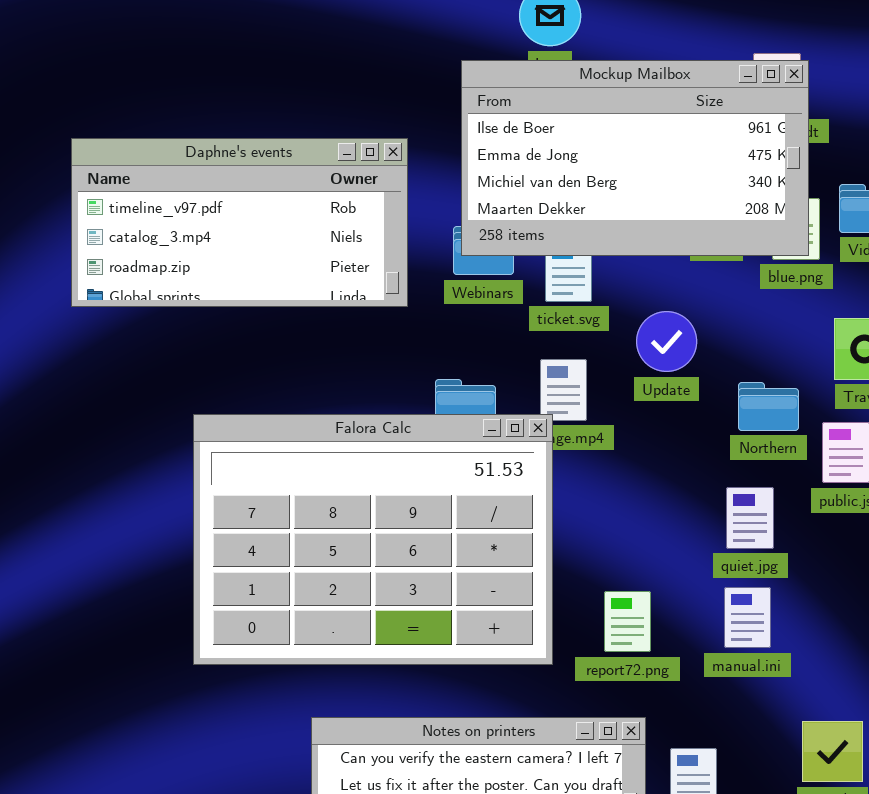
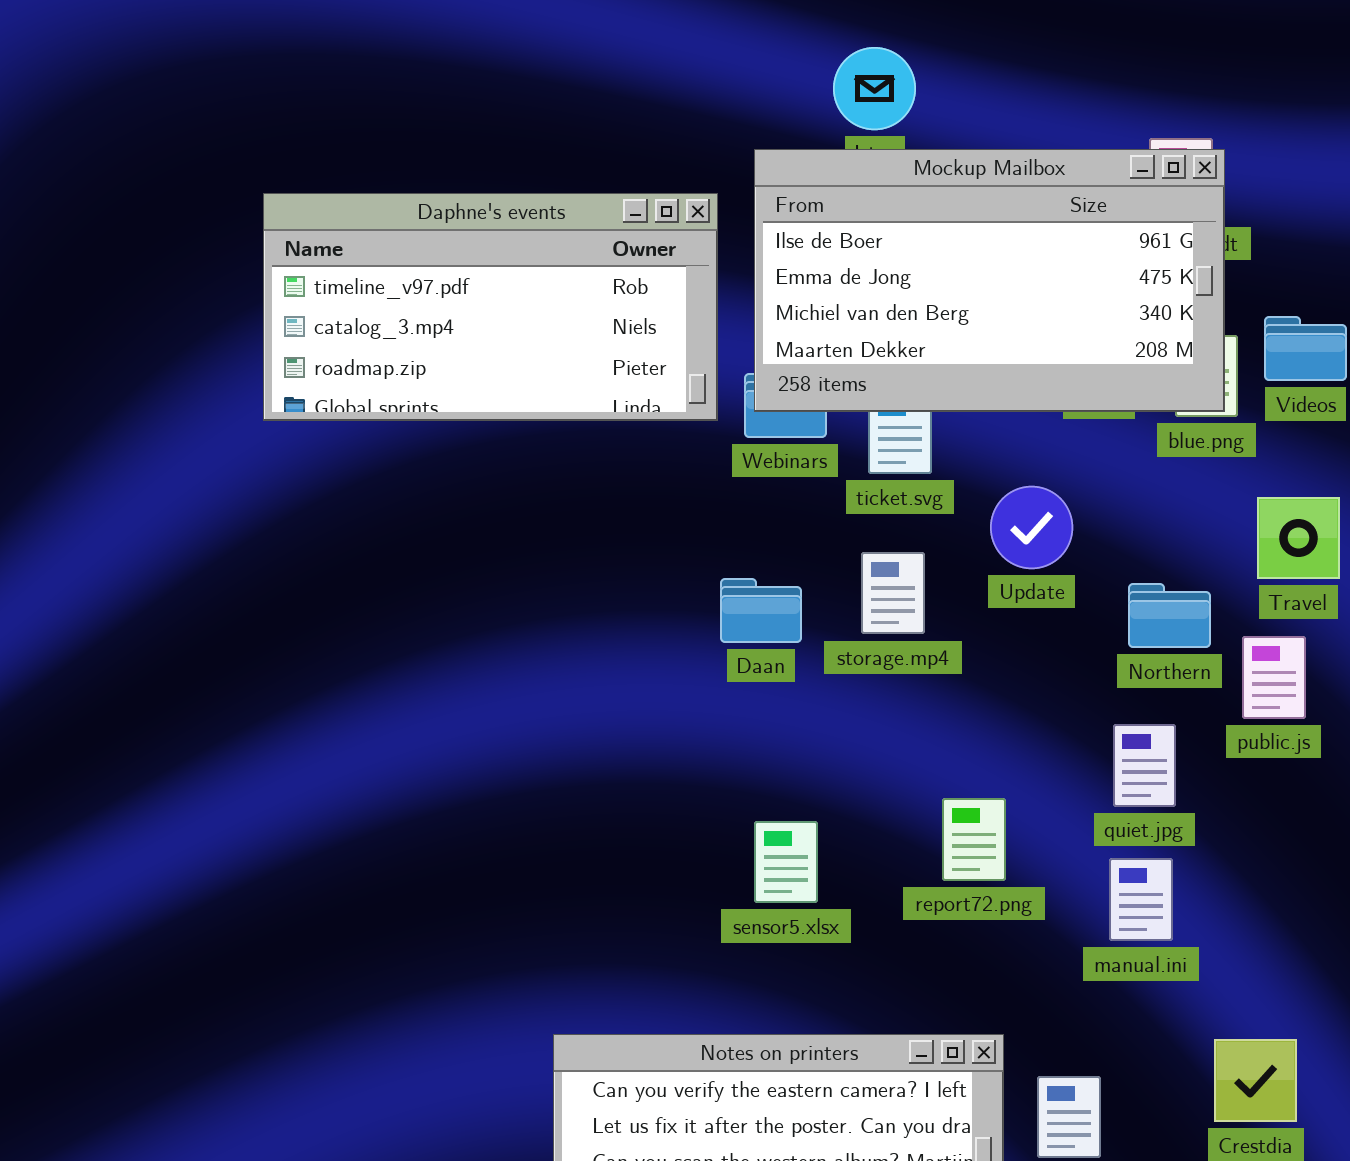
Daphne's events: [71,138,408,307] -> [263,193,718,421], moved
Falora Calc: [193,414,553,665] -> none, closed
report72.png: [604,591,651,652] -> [942,798,1006,881], moved

